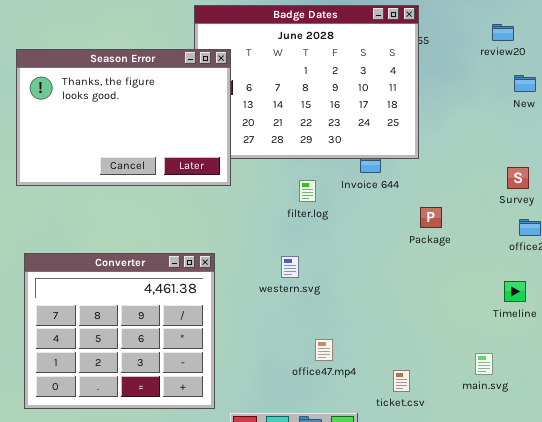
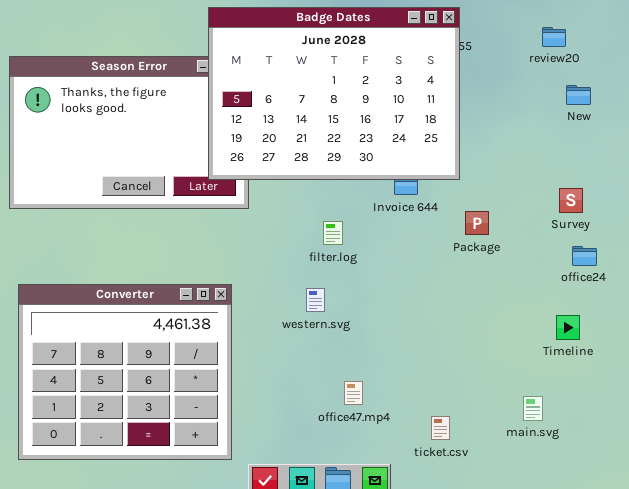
Badge Dates: [194,5,419,159] -> [208,7,460,180], raised
filter.log: [299,180,316,202] -> [323,221,343,245], moved
Package: [420,207,442,228] -> [465,211,489,235], moved

